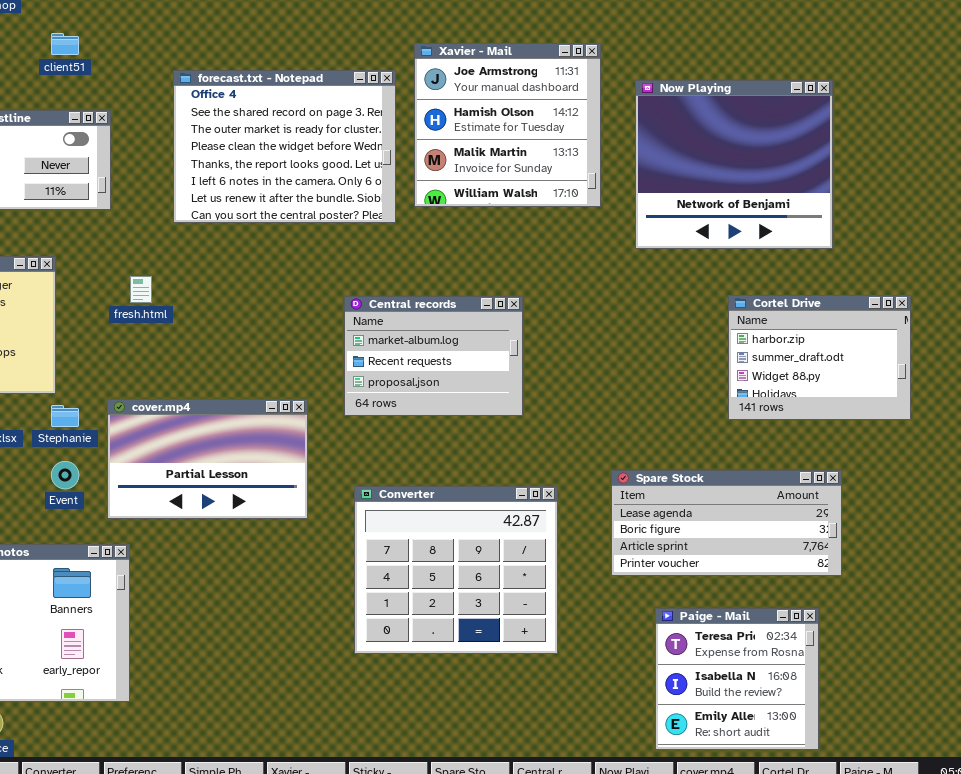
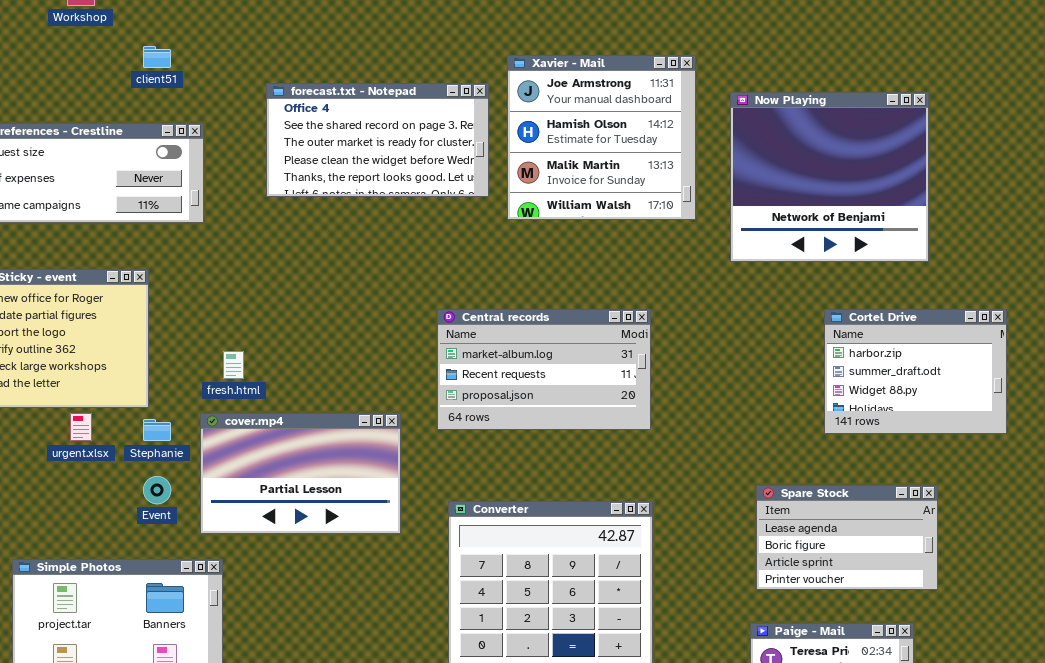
forecast.txt - Notepad: [173,70,396,223] -> [266,83,489,197], resized
fresh.html: [130,276,152,303] -> [223,351,244,379], moved
Central records: [344,296,523,416] -> [437,309,651,430], resized
Spare Stock: [611,470,842,576] -> [756,485,938,590], resized

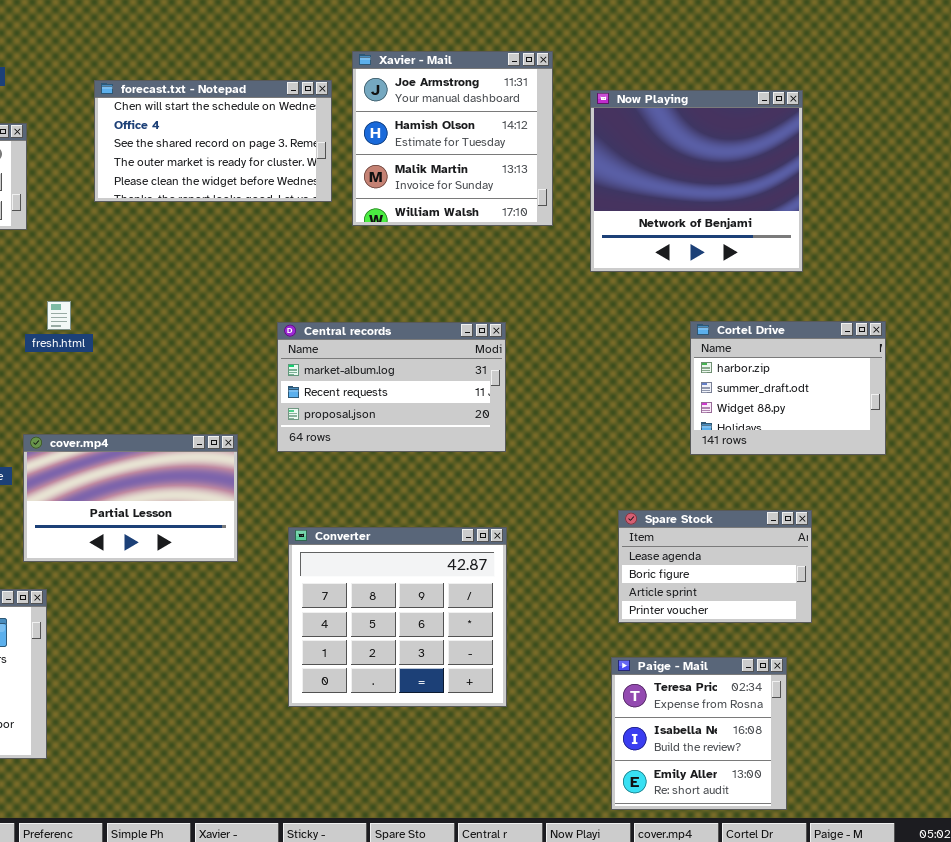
forecast.txt - Notepad: [266,83,489,197] -> [94,80,332,202], scrolled up 1 row
fresh.html: [223,351,244,379] -> [47,301,71,330], moved

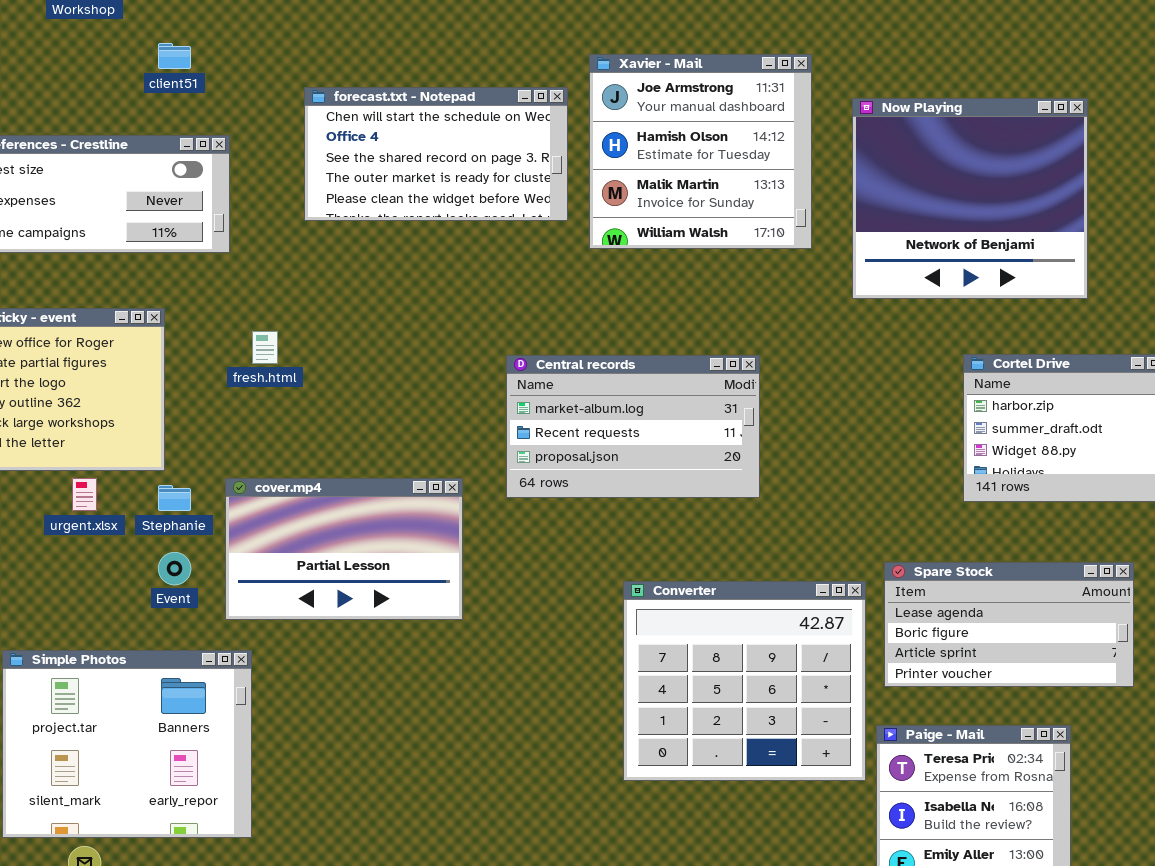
Spare Stock: [618,510,812,623] -> [884,562,1134,687], resized
Converter: [288,527,507,707] -> [623,581,866,781], moved

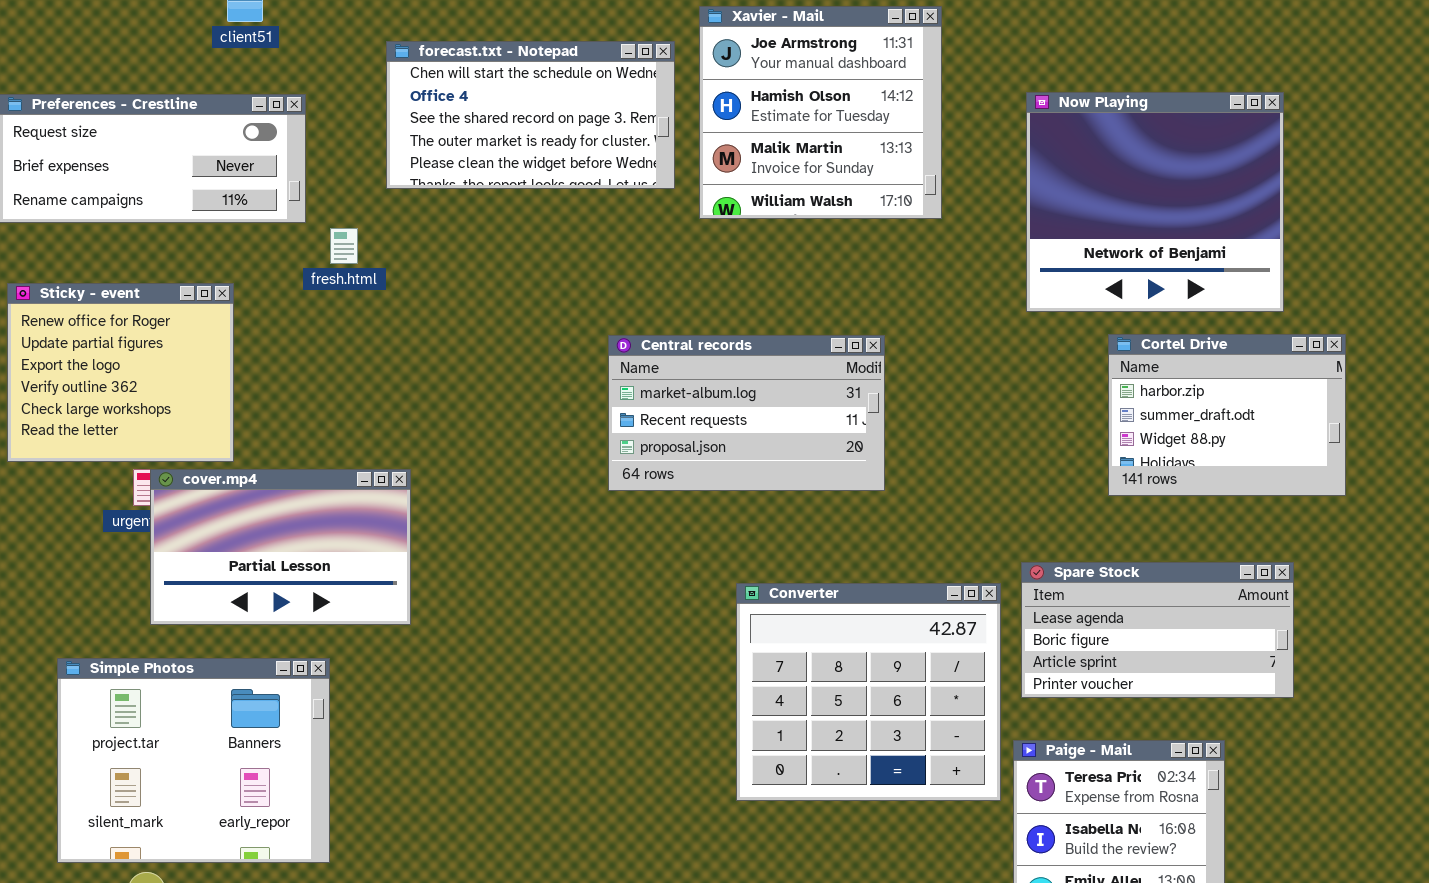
Now Playing: [852,98,1088,299] -> [1026,92,1284,312], moved
fresh.html: [252,331,278,364] -> [330,228,358,264], moved
cover.mp4: [225,478,463,620] -> [150,469,411,625], moved

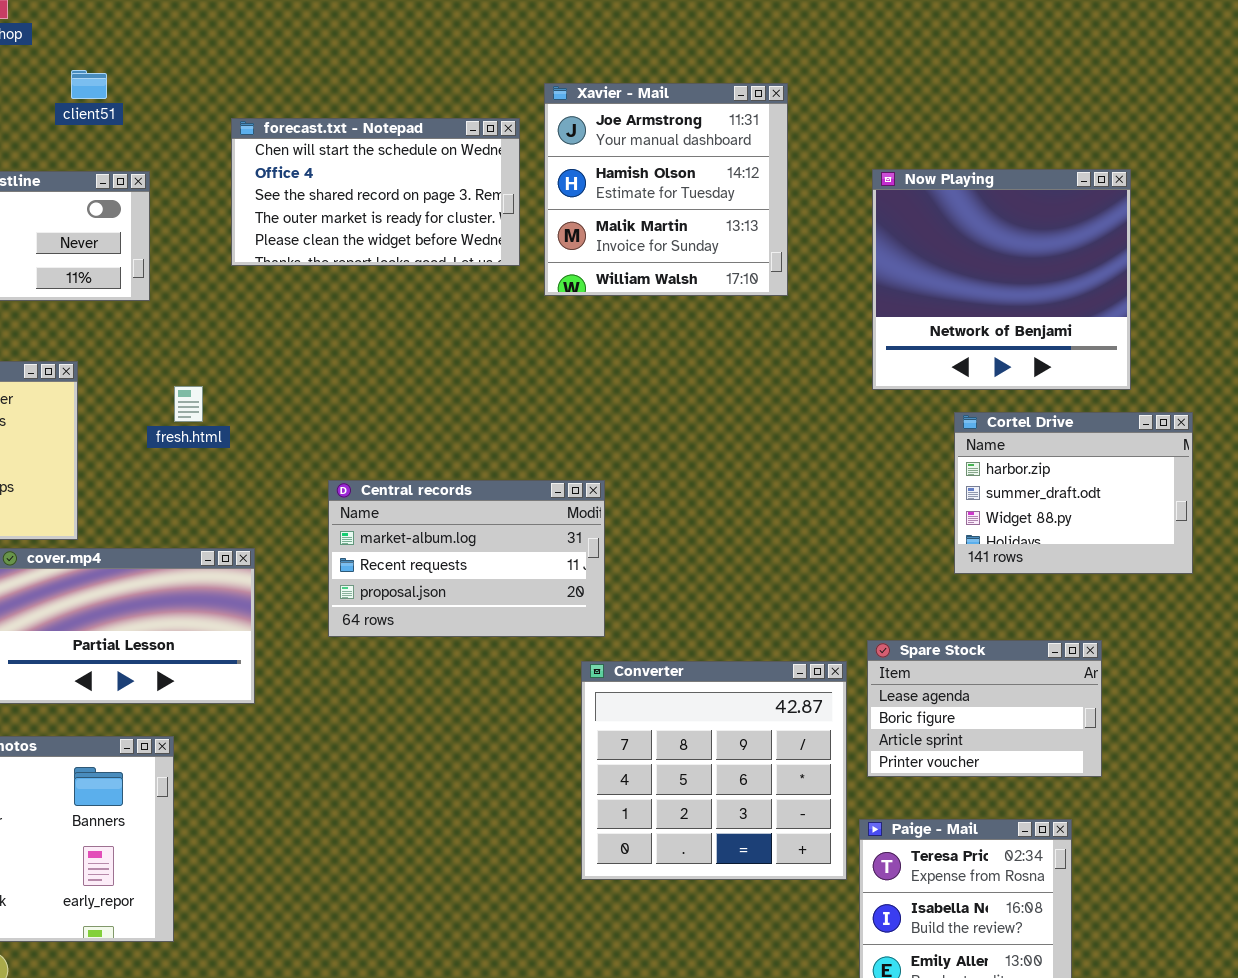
fresh.html: [330,228,358,264] -> [174,386,203,422], moved
Central records: [608,335,885,491] -> [328,480,605,637], moved
Spare Stock: [1021,562,1294,698] -> [867,640,1102,777], resized

